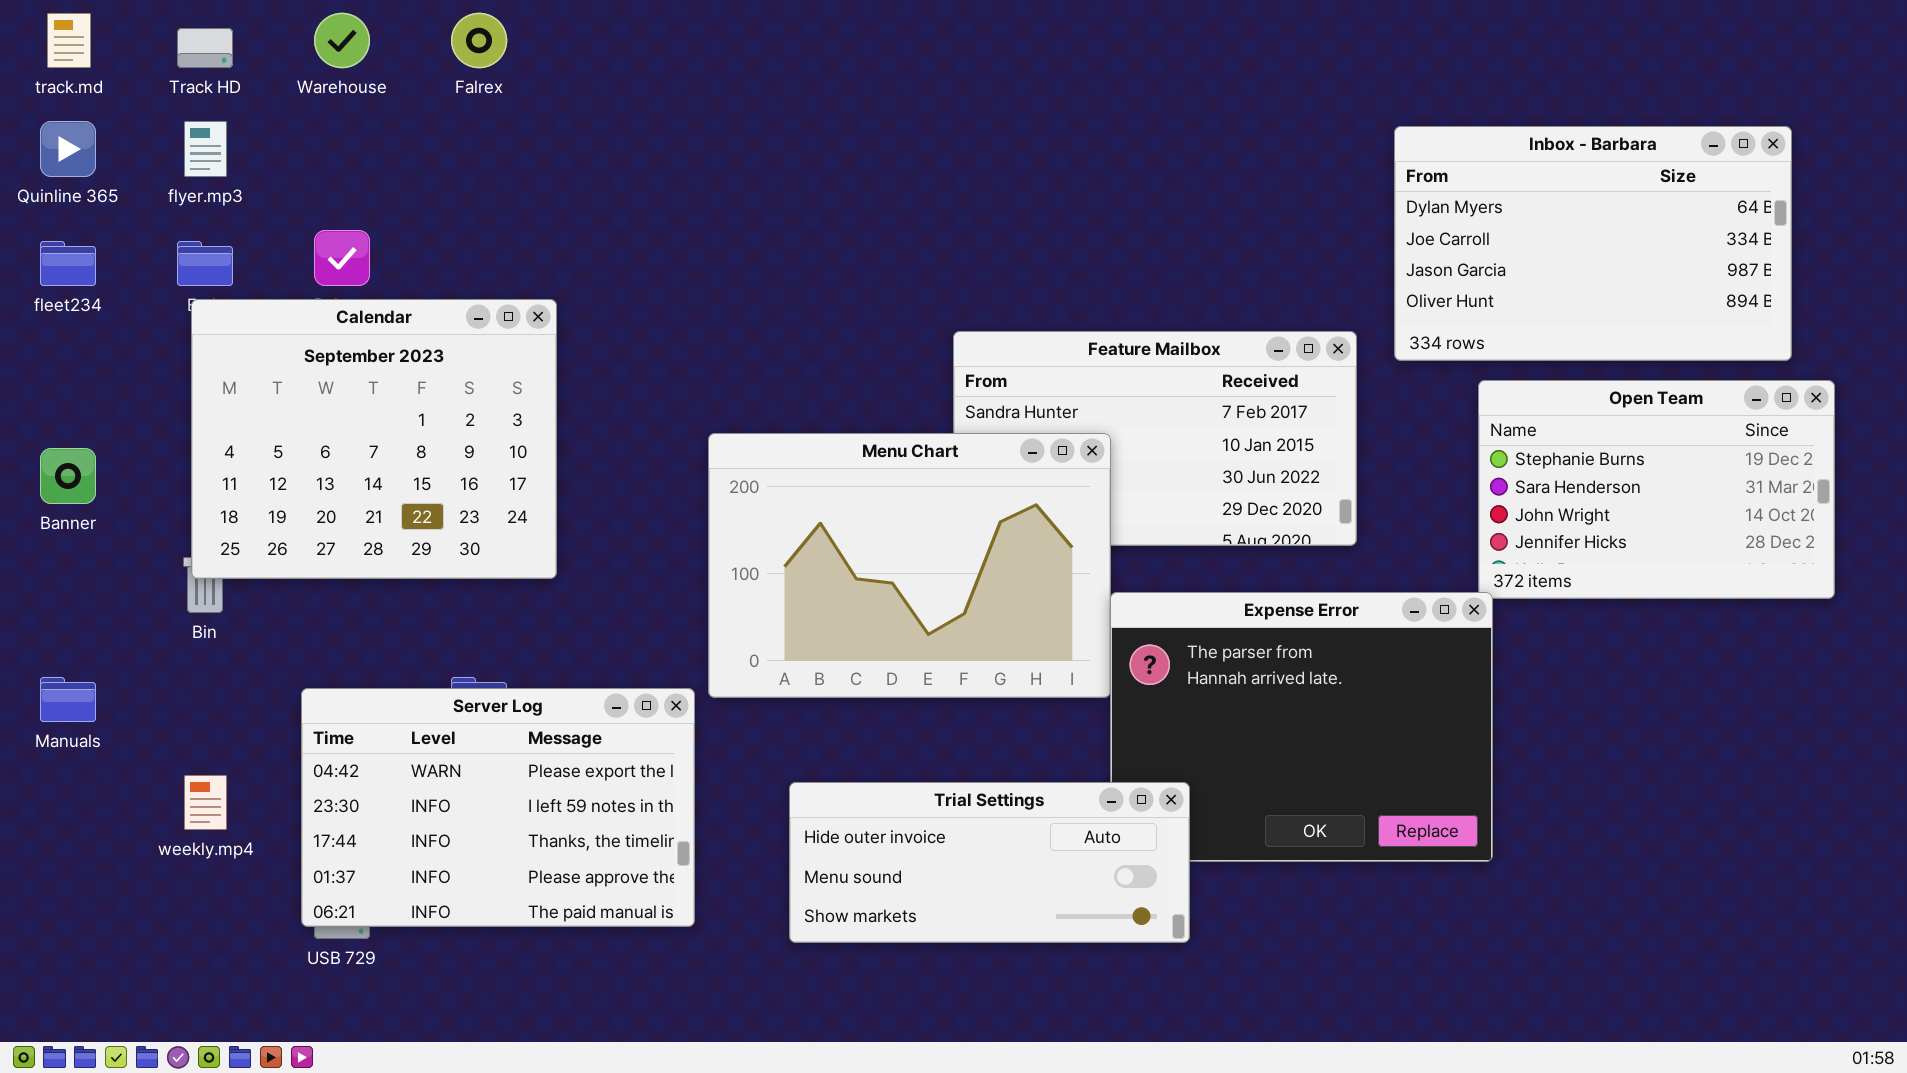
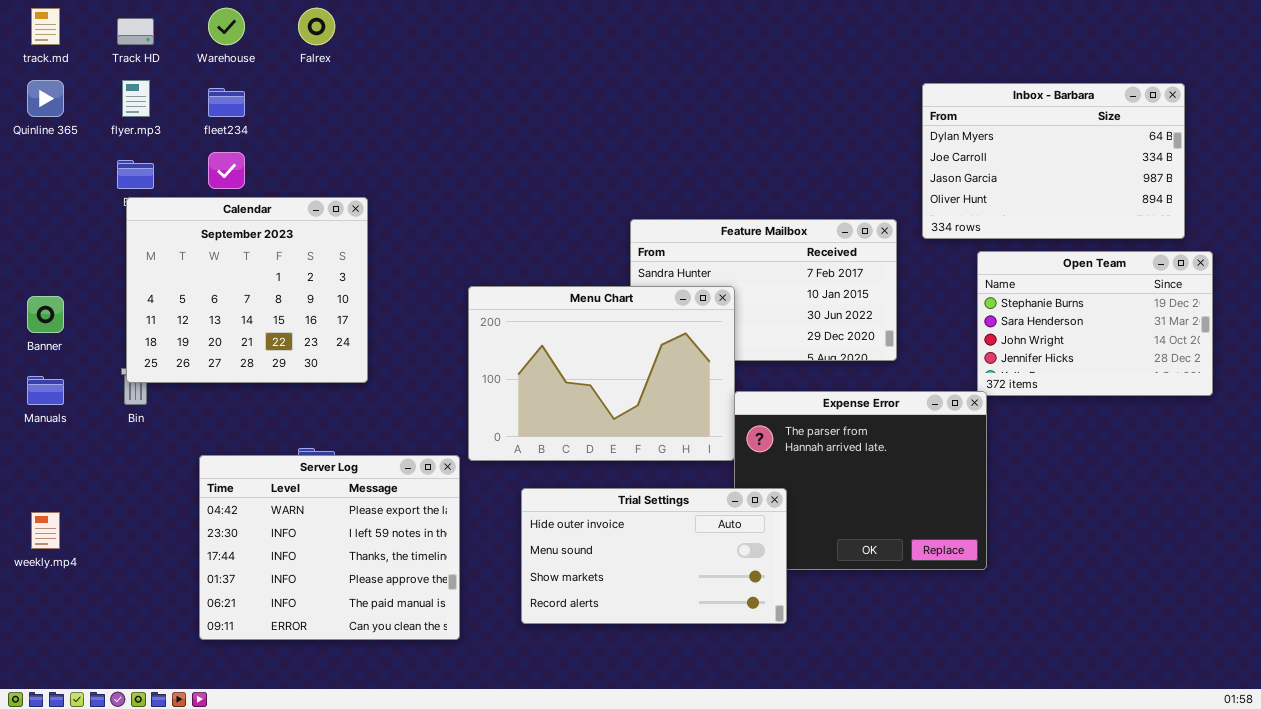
fleet234: [40,241,96,286] -> [208,88,245,117], moved
Manuals: [40,677,96,722] -> [27,376,64,405], moved
Server Log: [301,688,695,927] -> [199,455,460,640], resized
weekly.mp4: [184,775,227,830] -> [31,512,60,549], moved
Trial Settings: [789,782,1190,943] -> [521,488,787,624], resized

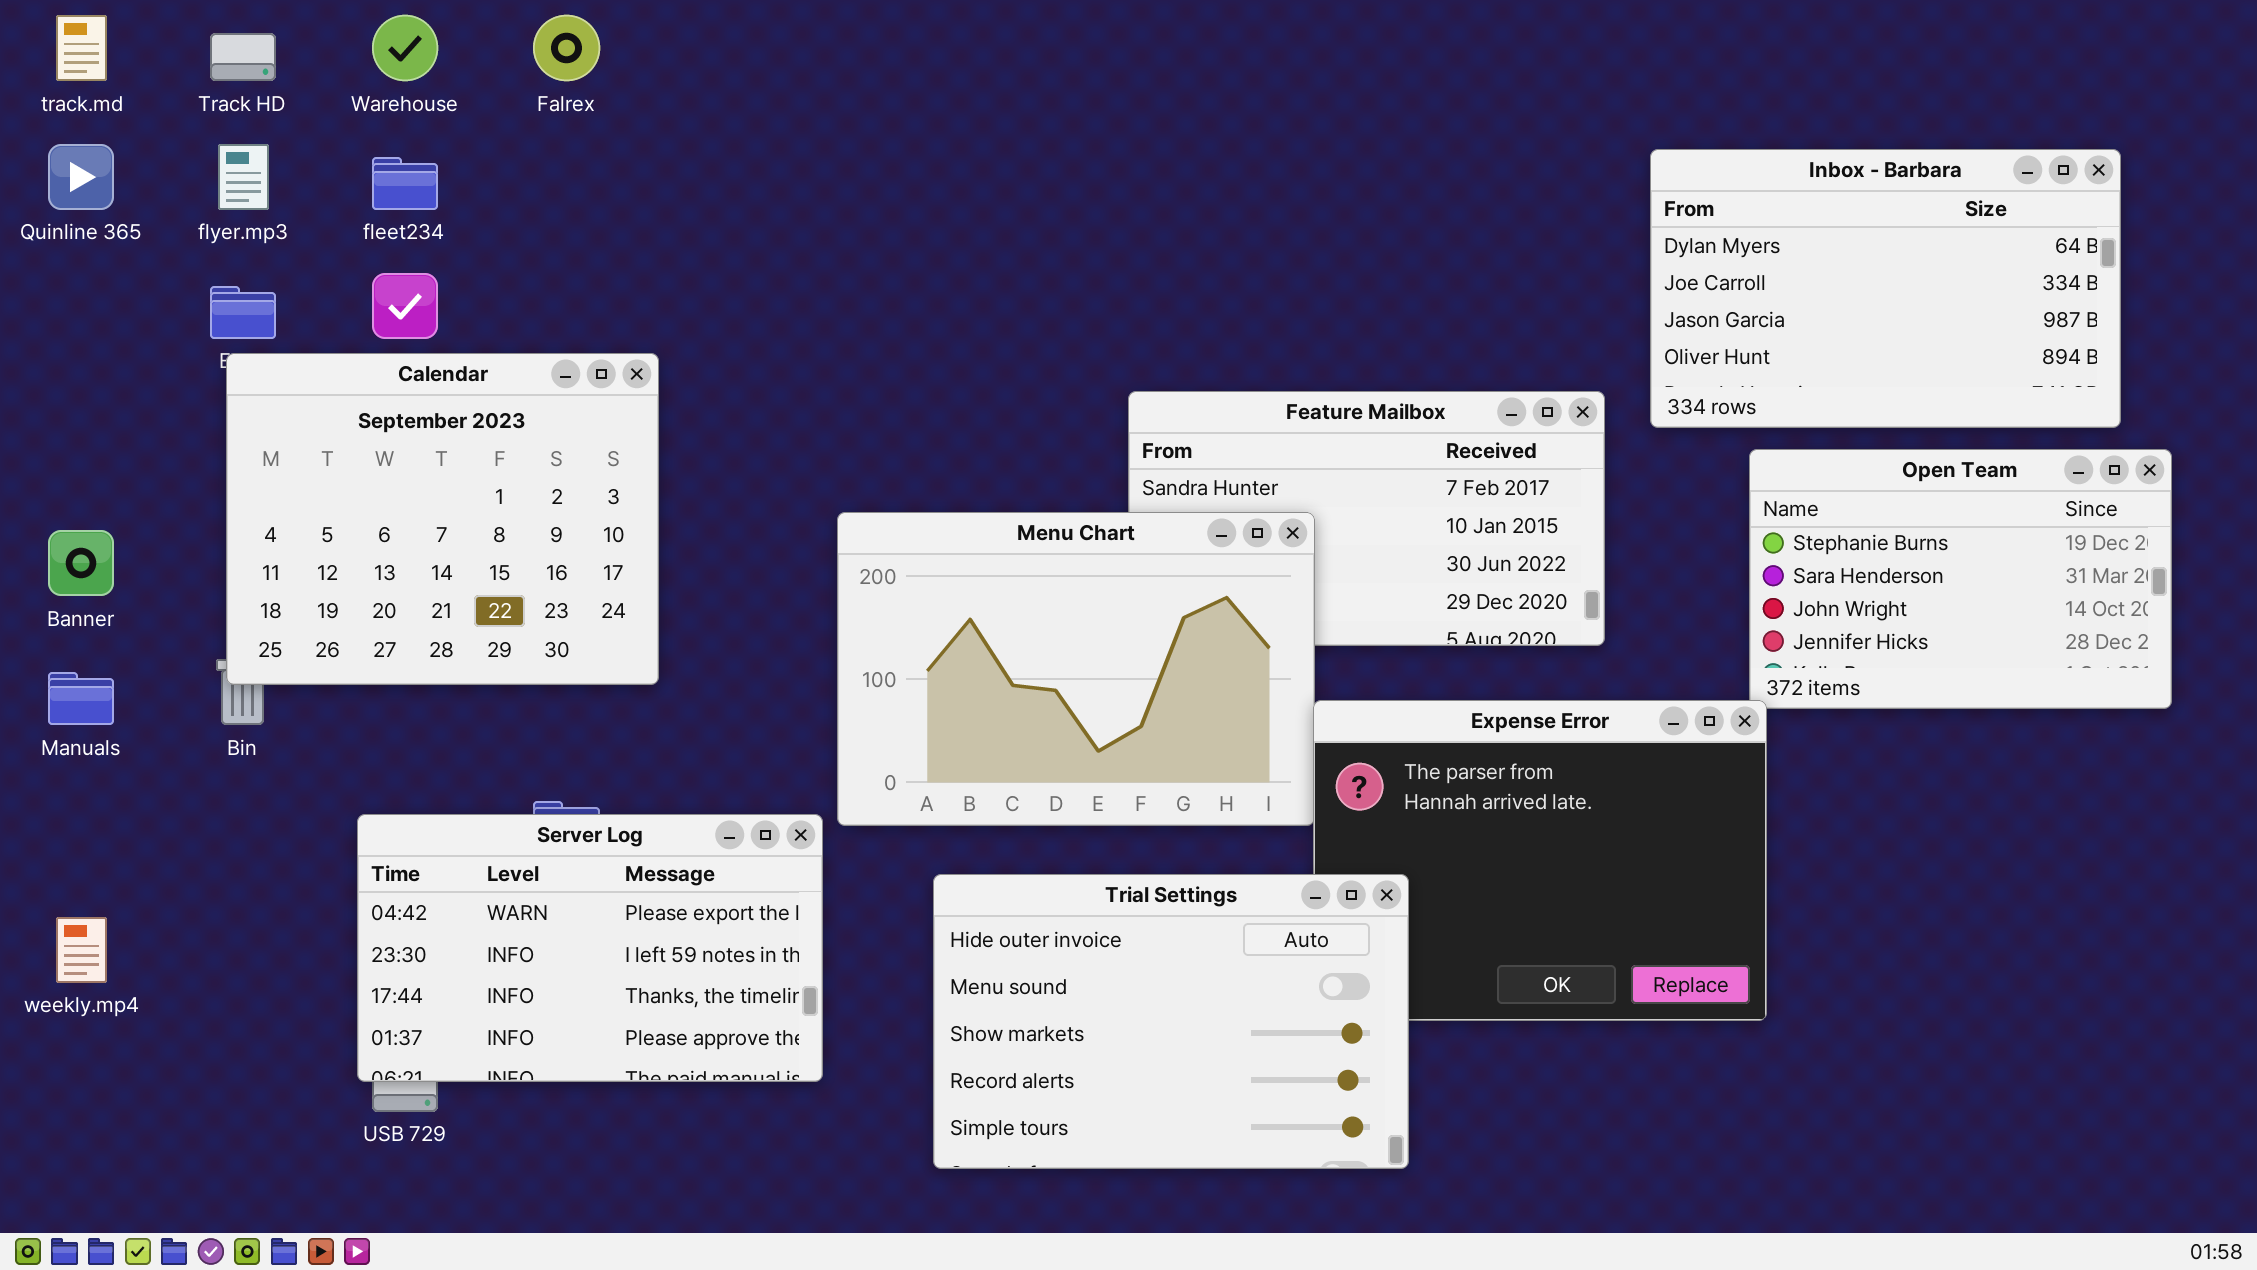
Server Log: [199,455,460,640] -> [357,814,823,1082], resized
Trial Settings: [521,488,787,624] -> [933,874,1409,1169], resized

